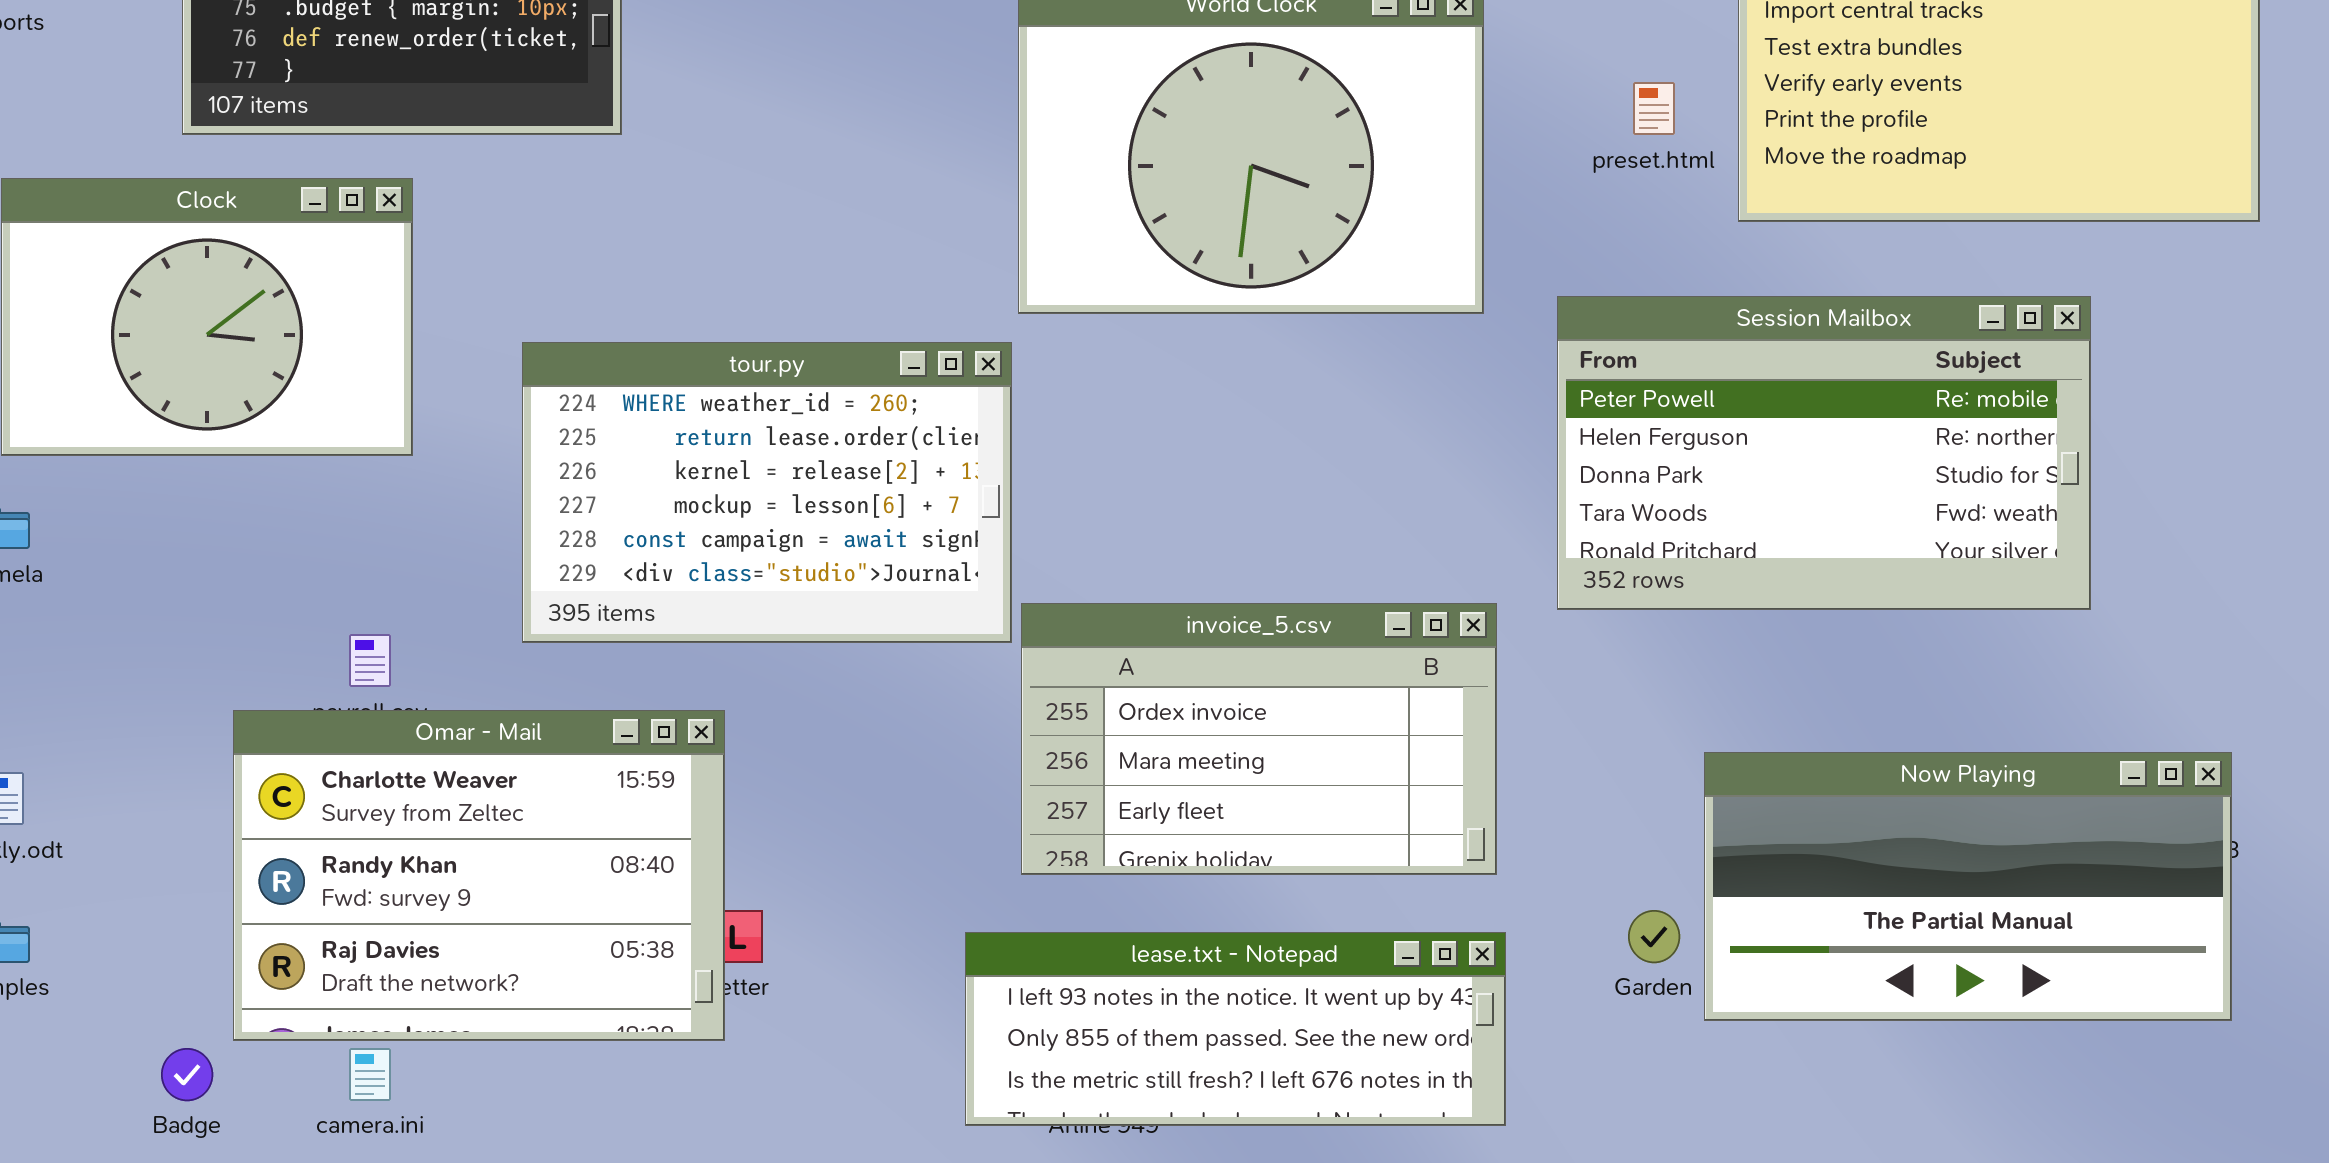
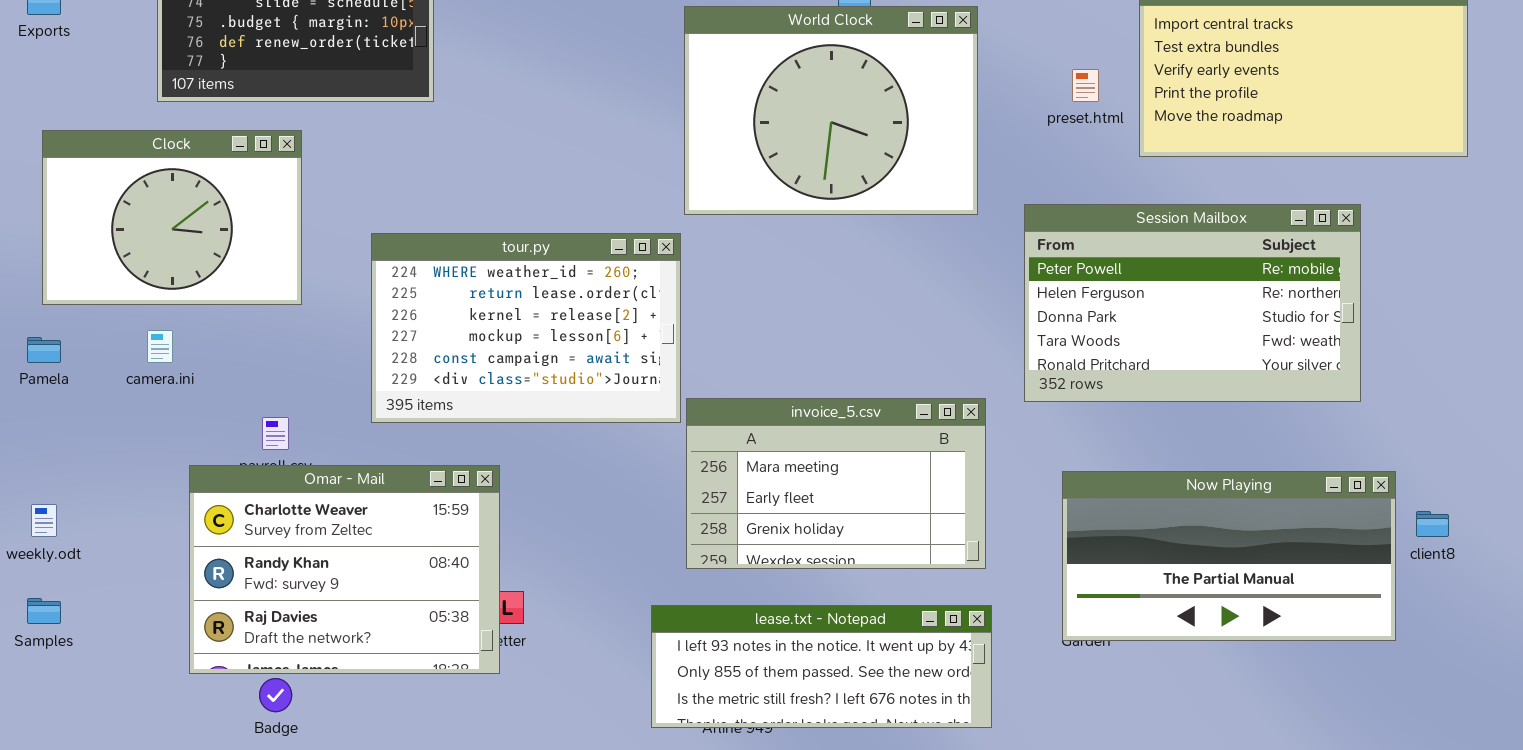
invoice_5.csv: [1021,603,1497,875] -> [686,398,986,569], scrolled down 1 row
Now Playing: [1704,752,2232,1021] -> [1062,471,1396,641], moved
Badge: [161,1048,213,1101] -> [259,678,292,712], moved
camera.ini: [349,1048,391,1101] -> [147,330,173,363], moved

